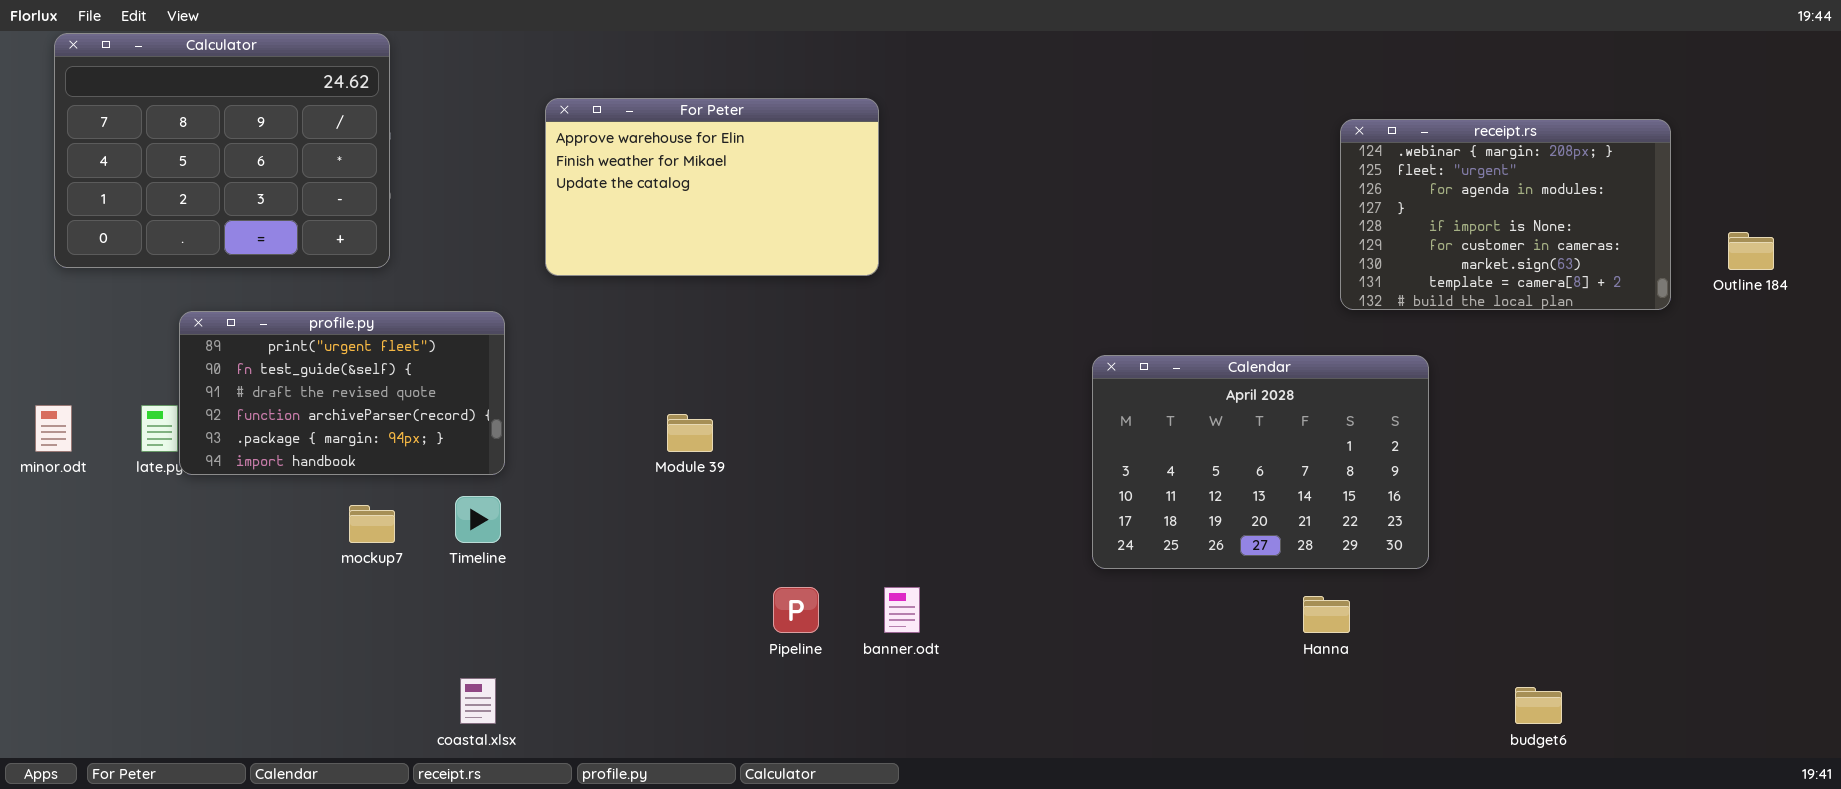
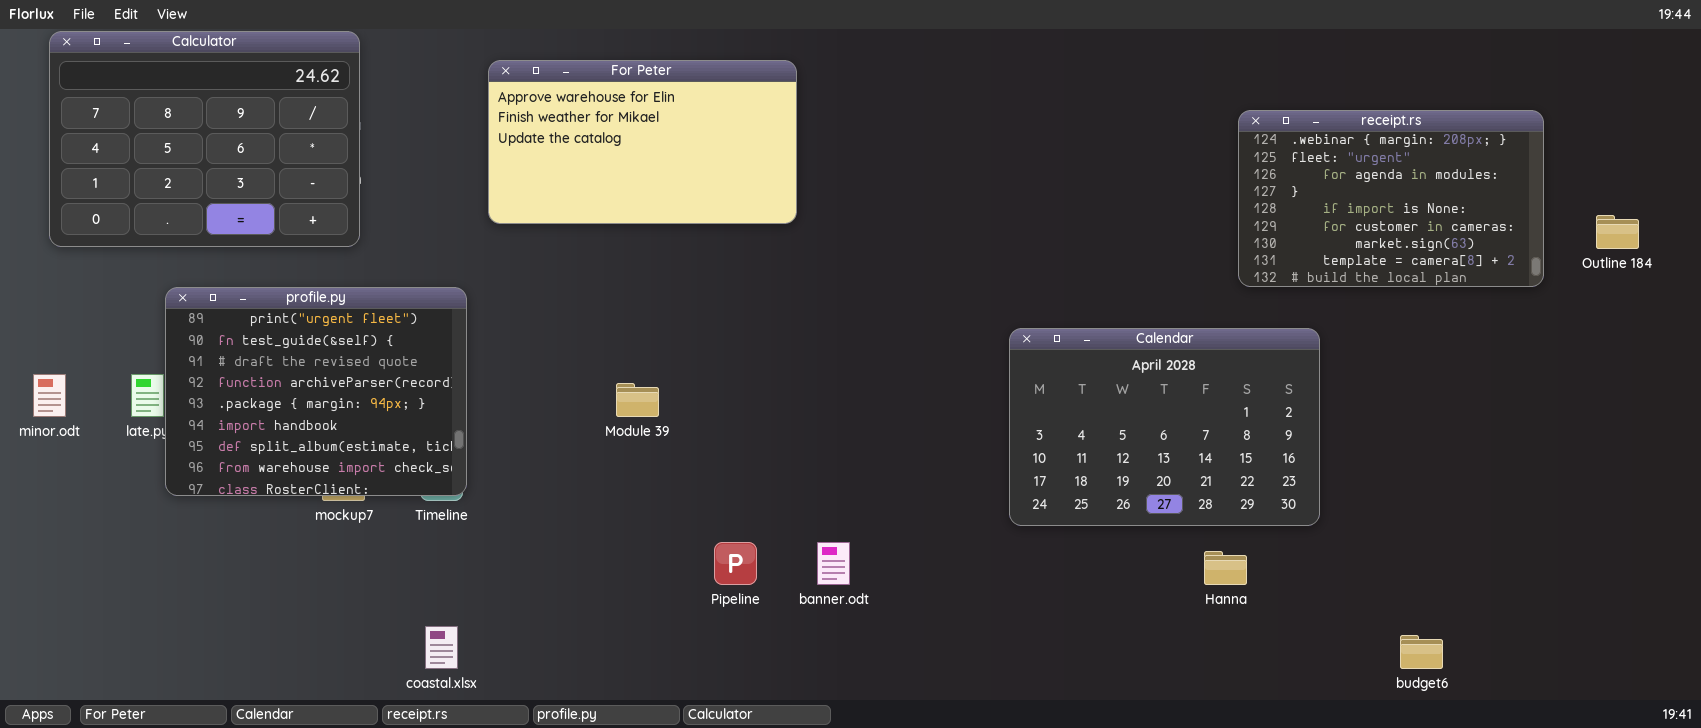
For Peter: [545,98,879,276] -> [488,60,797,224], moved
profile.py: [179,311,505,475] -> [165,287,467,496], resized

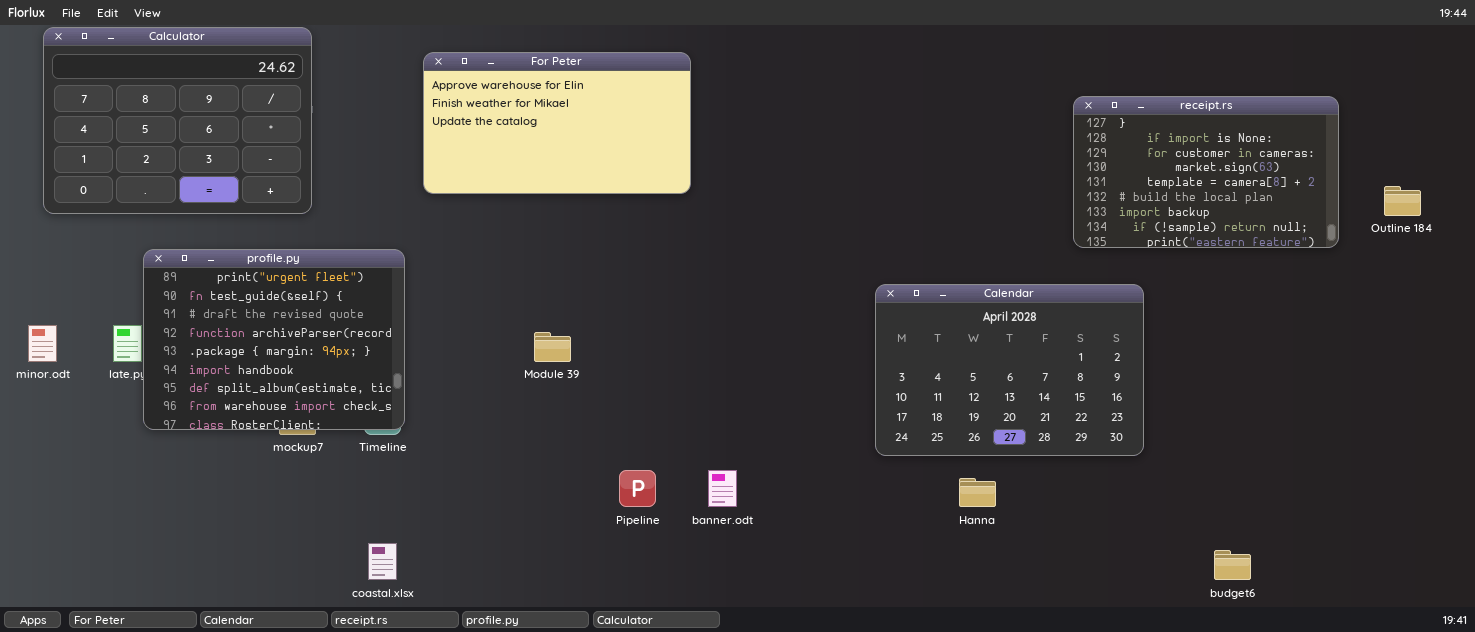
receipt.rs: [1238,110,1544,287] -> [1073,96,1339,248], scrolled down 3 rows
Hanna: [1204,551,1247,585] -> [959,478,996,507], moved

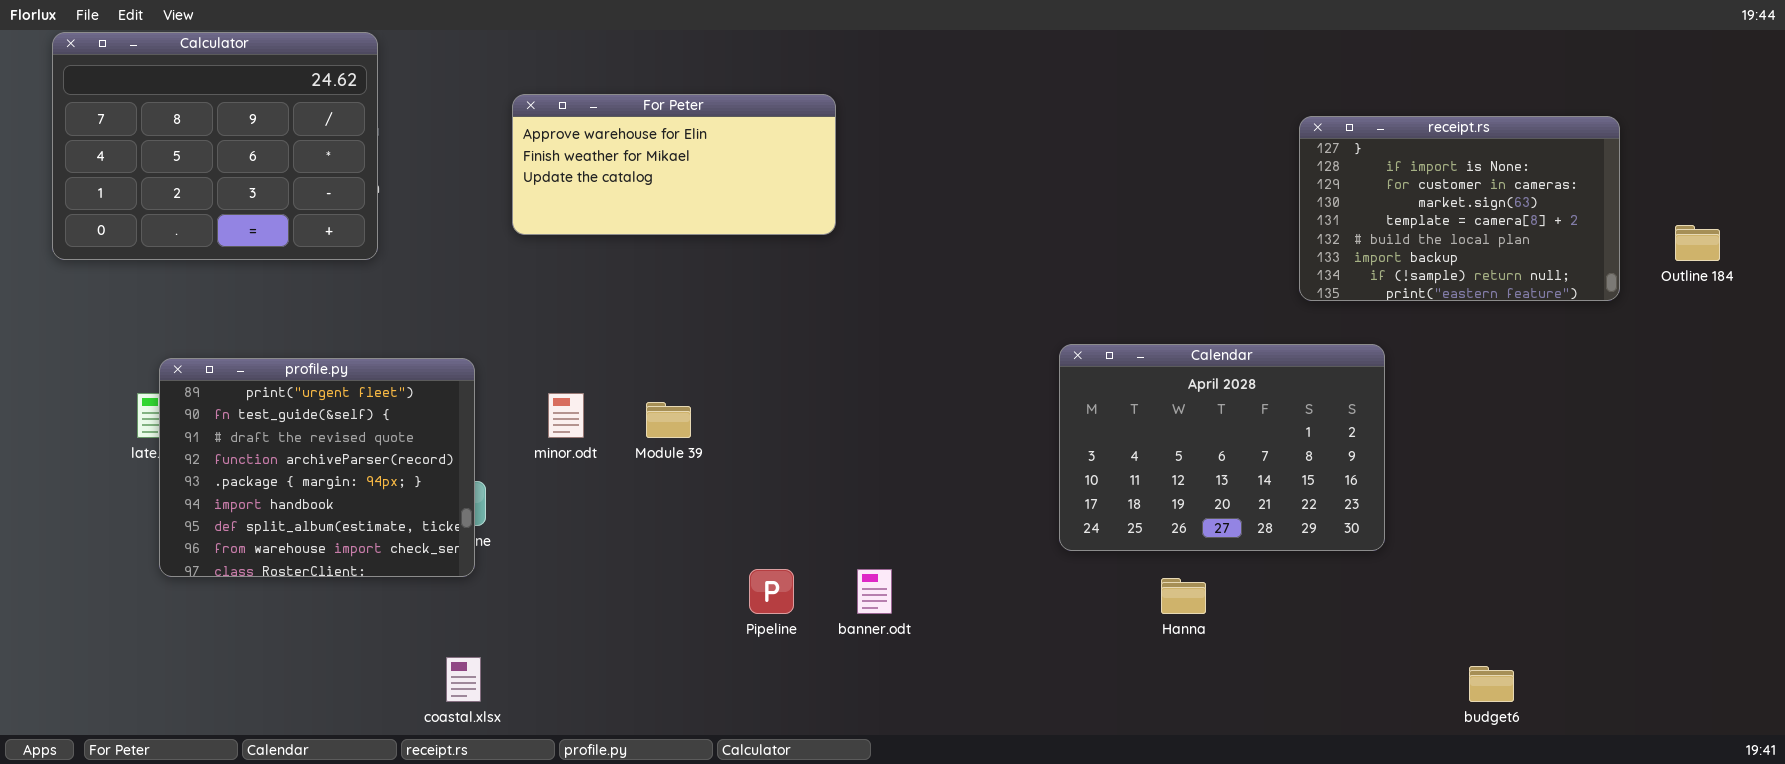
For Peter: [423,52,691,194] -> [512,94,836,235], resized
profile.py: [143,249,405,430] -> [159,358,475,577], moved
minor.odt: [28,325,57,362] -> [548,393,584,438], moved

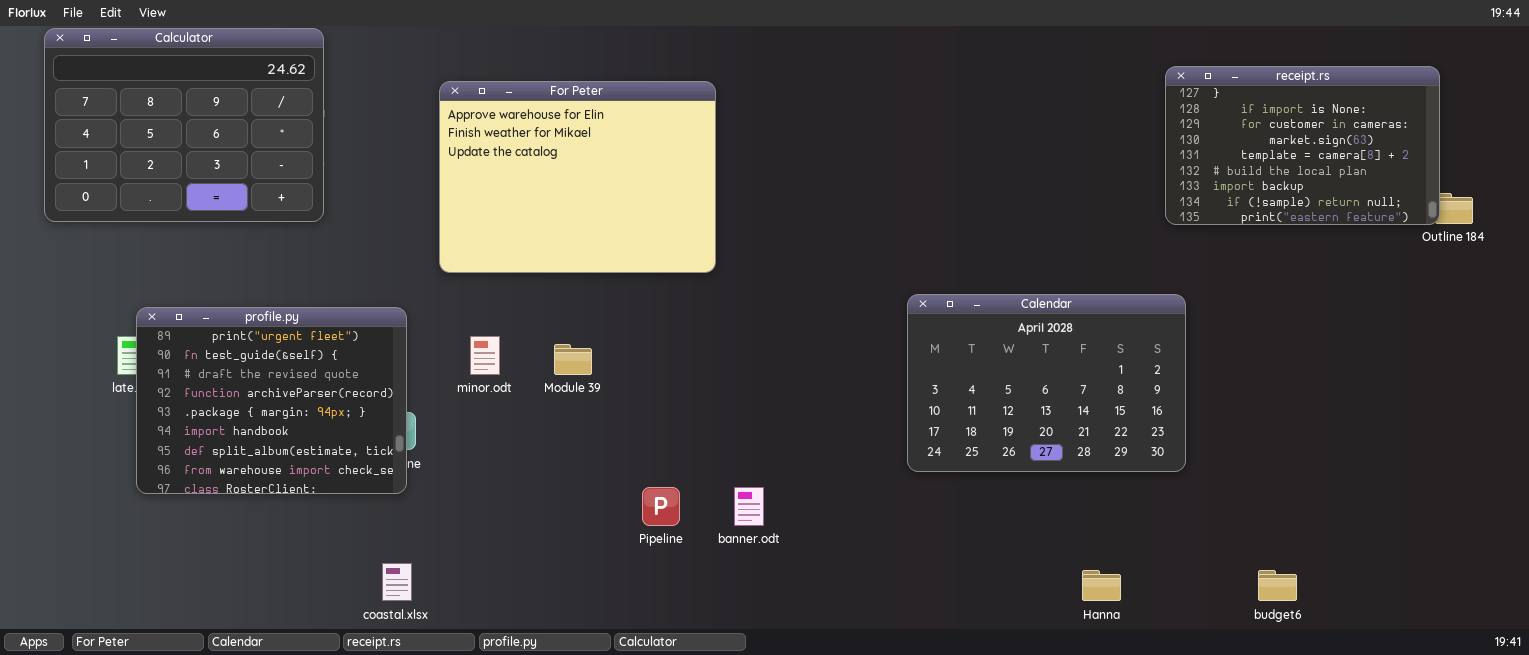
For Peter: [512,94,836,235] -> [439,81,716,273], resized
receipt.rs: [1299,116,1620,301] -> [1165,66,1440,225], moved
Hanna: [1161,578,1206,614] -> [1082,570,1121,601], moved

